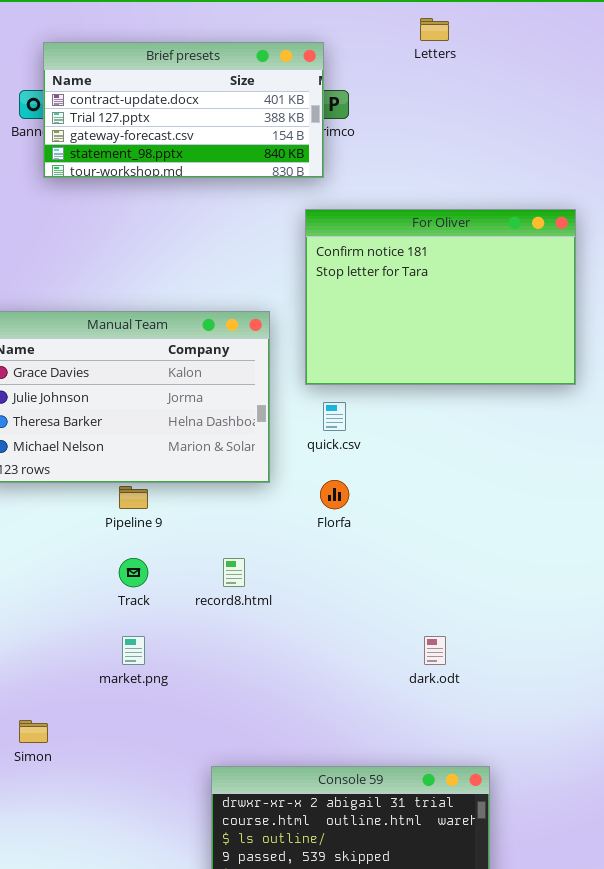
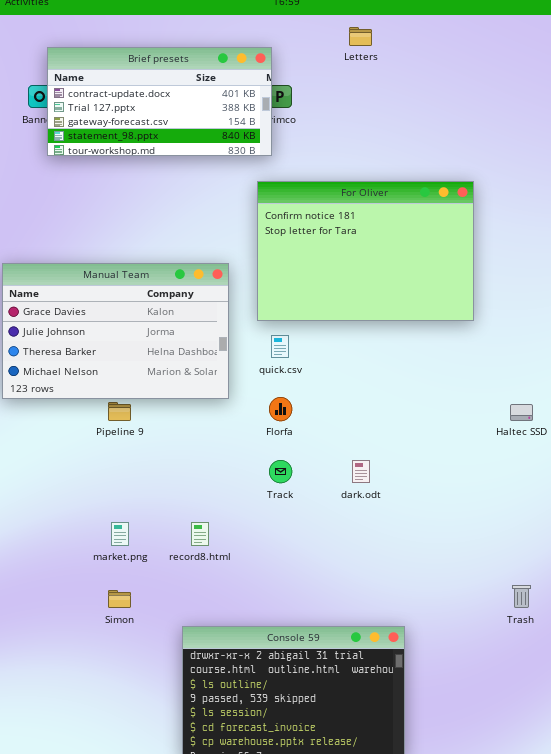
Track: [119,558,148,587] -> [269,460,292,483], moved
record8.html: [223,558,245,587] -> [191,522,209,546], moved
dark.odt: [424,636,446,665] -> [352,460,370,483], moved
Simon: [19,720,48,743] -> [108,590,131,608], moved

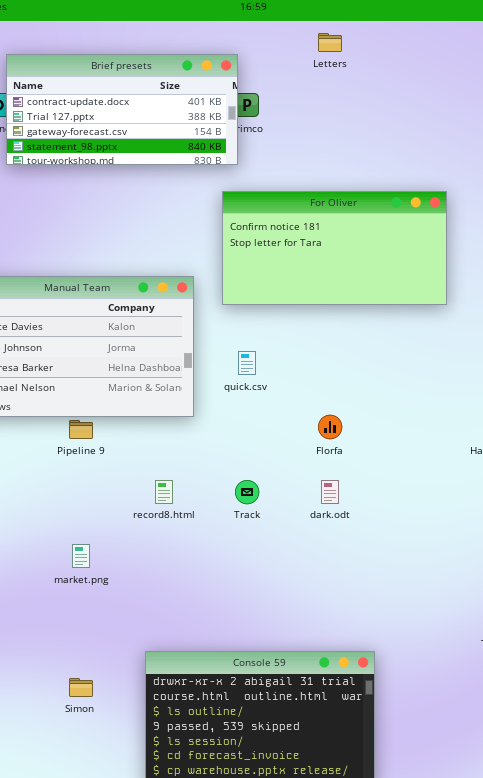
For Oliver: [257,181,474,321] -> [222,191,447,305], resized
Florfa: [269,397,292,421] -> [318,415,342,439], moved
record8.html: [191,522,209,546] -> [155,480,173,504], moved
Simon: [108,590,131,608] -> [69,678,93,697], moved

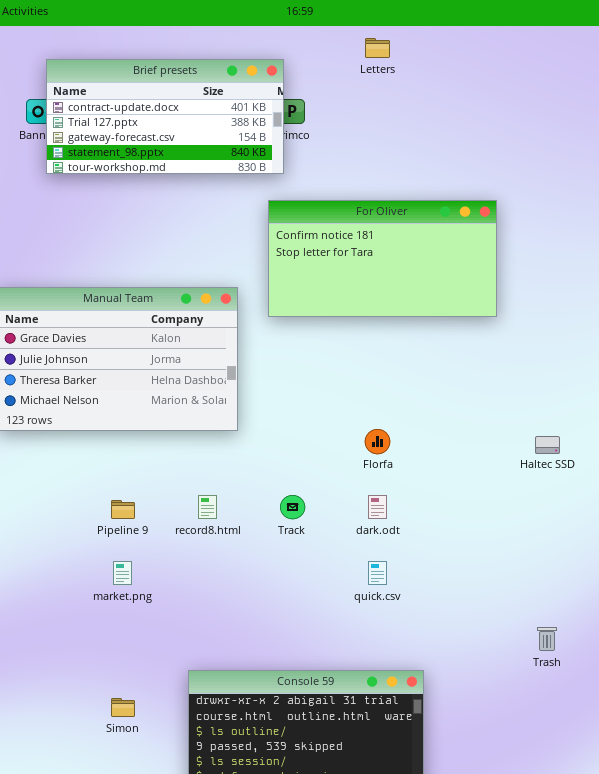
quick.csv: [238,351,256,375] -> [368,561,387,585], moved
Pipeline 9: [69,420,93,439] -> [111,500,135,519], moved

